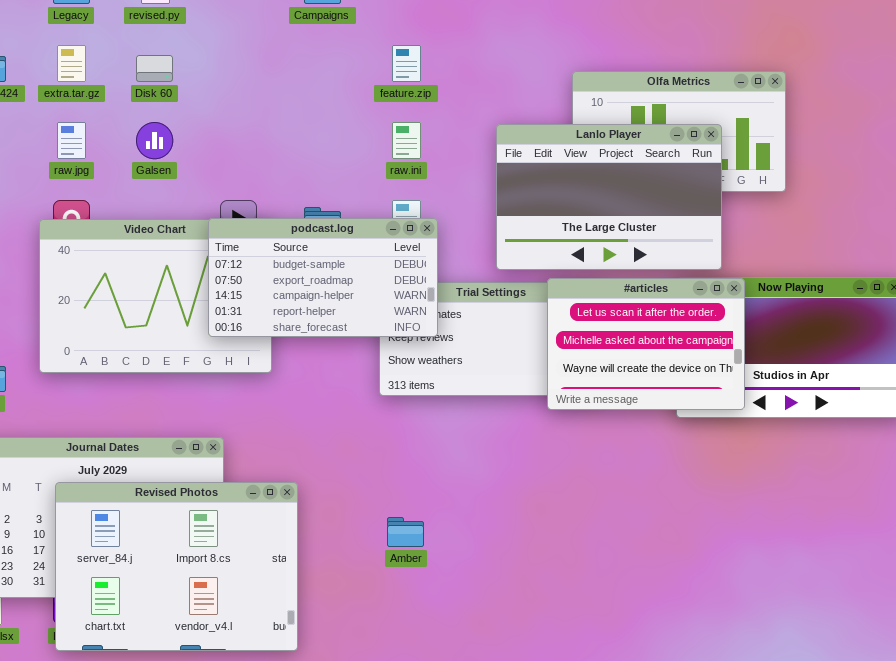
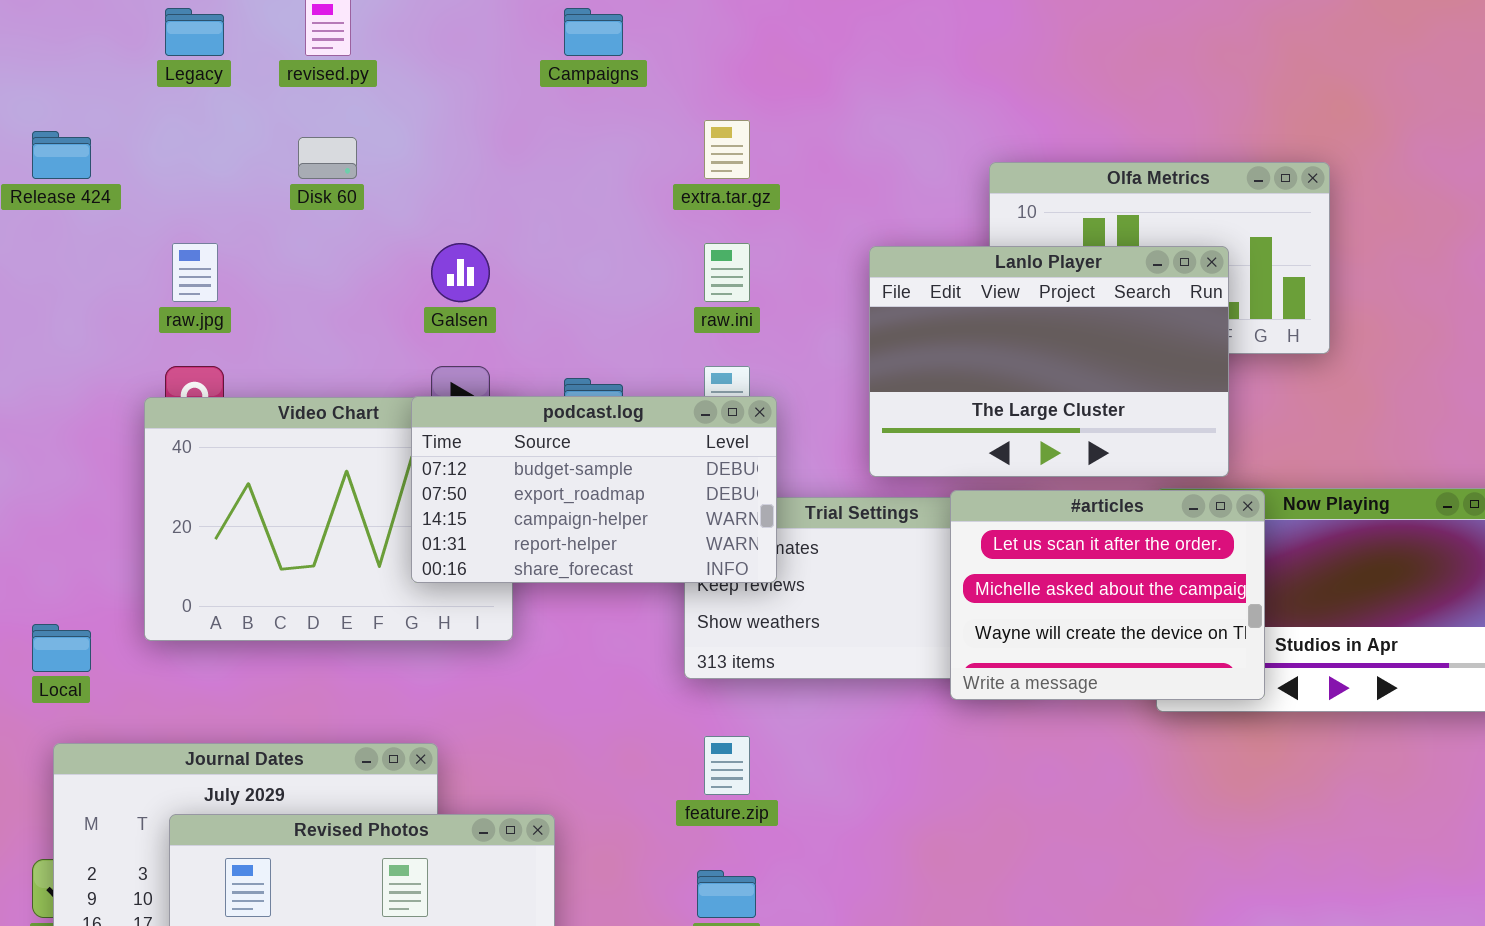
extra.tar.gz: [57,45,86,82] -> [704,120,750,179], moved
feature.zip: [392,45,421,82] -> [704,736,750,795], moved
Galsen: [136,122,173,159] -> [431,243,490,302], moved

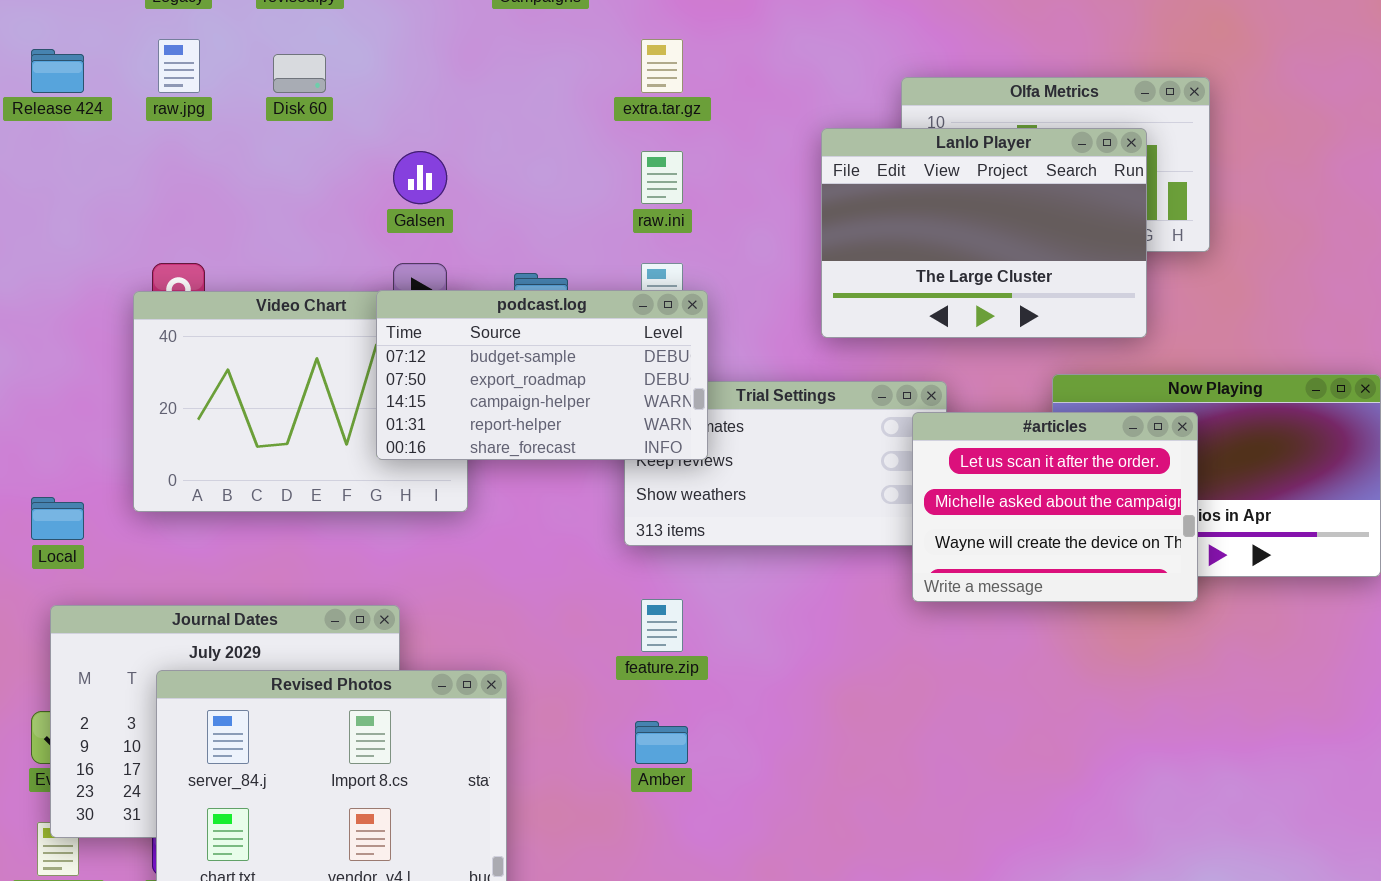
raw.jpg: [172,243,218,302] -> [158,39,200,93], moved
Lanlo Player: [869,246,1229,477] -> [821,128,1147,338], moved
#articles: [950,490,1265,700] -> [912,412,1198,602], moved

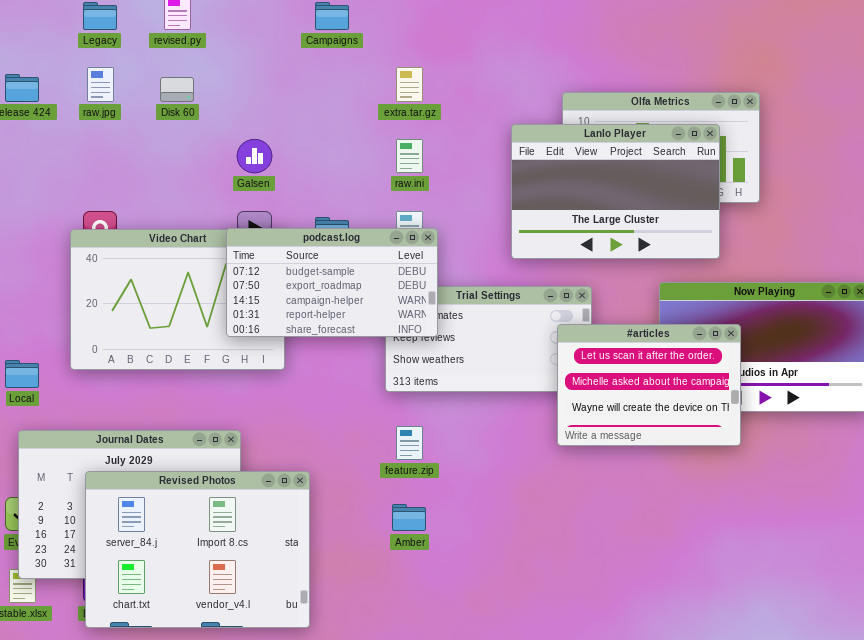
#articles: [912,412,1198,602] -> [557,324,741,446], moved

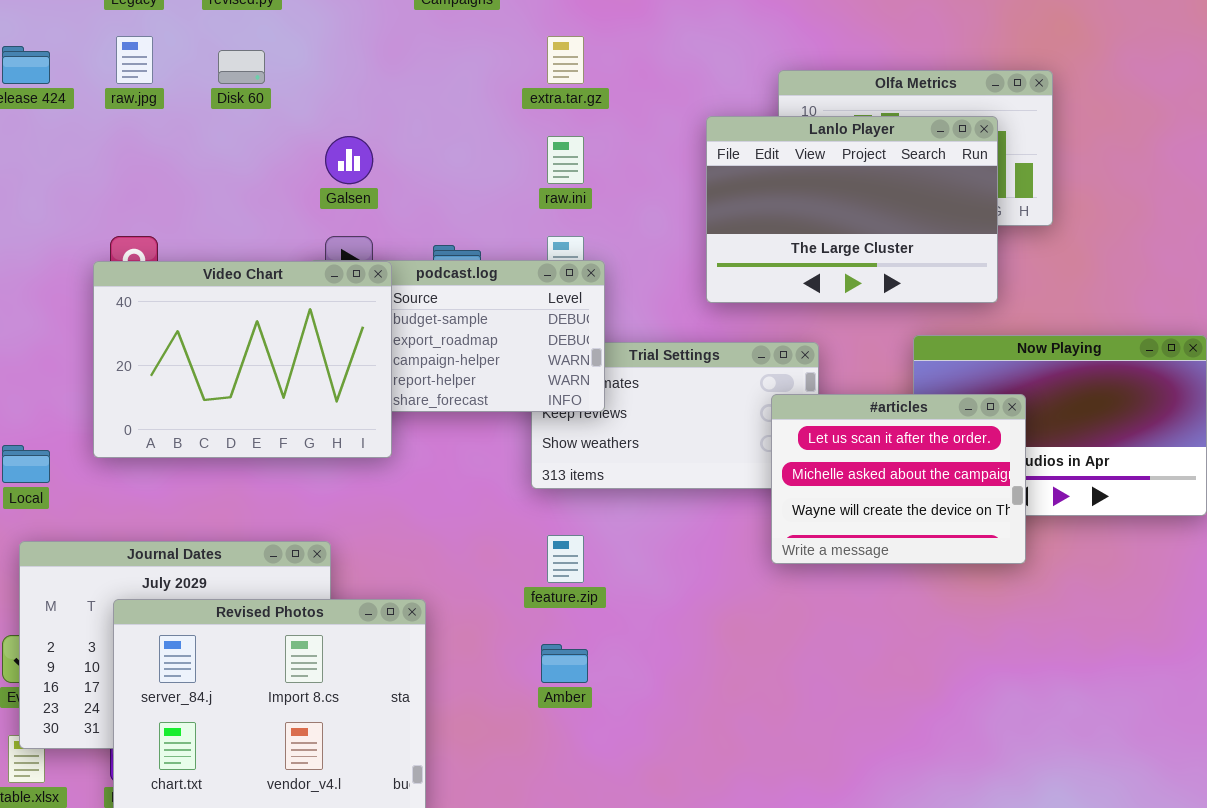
Video Chart: [70,229,285,370] -> [93,261,392,458], raised

